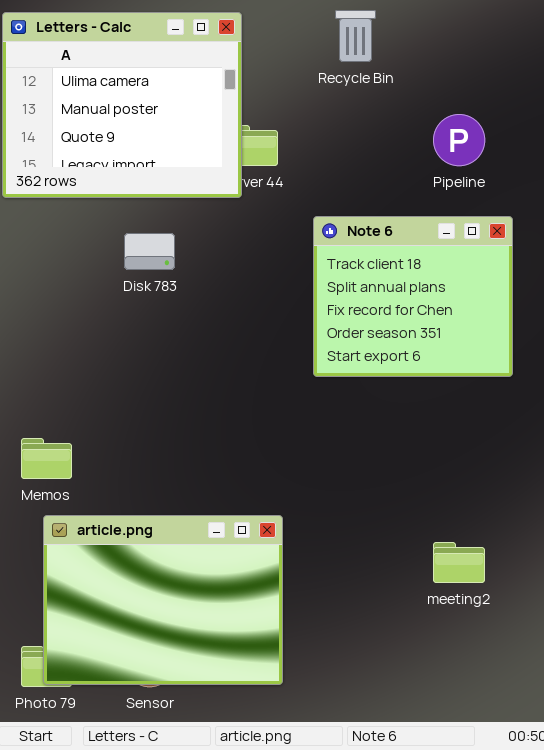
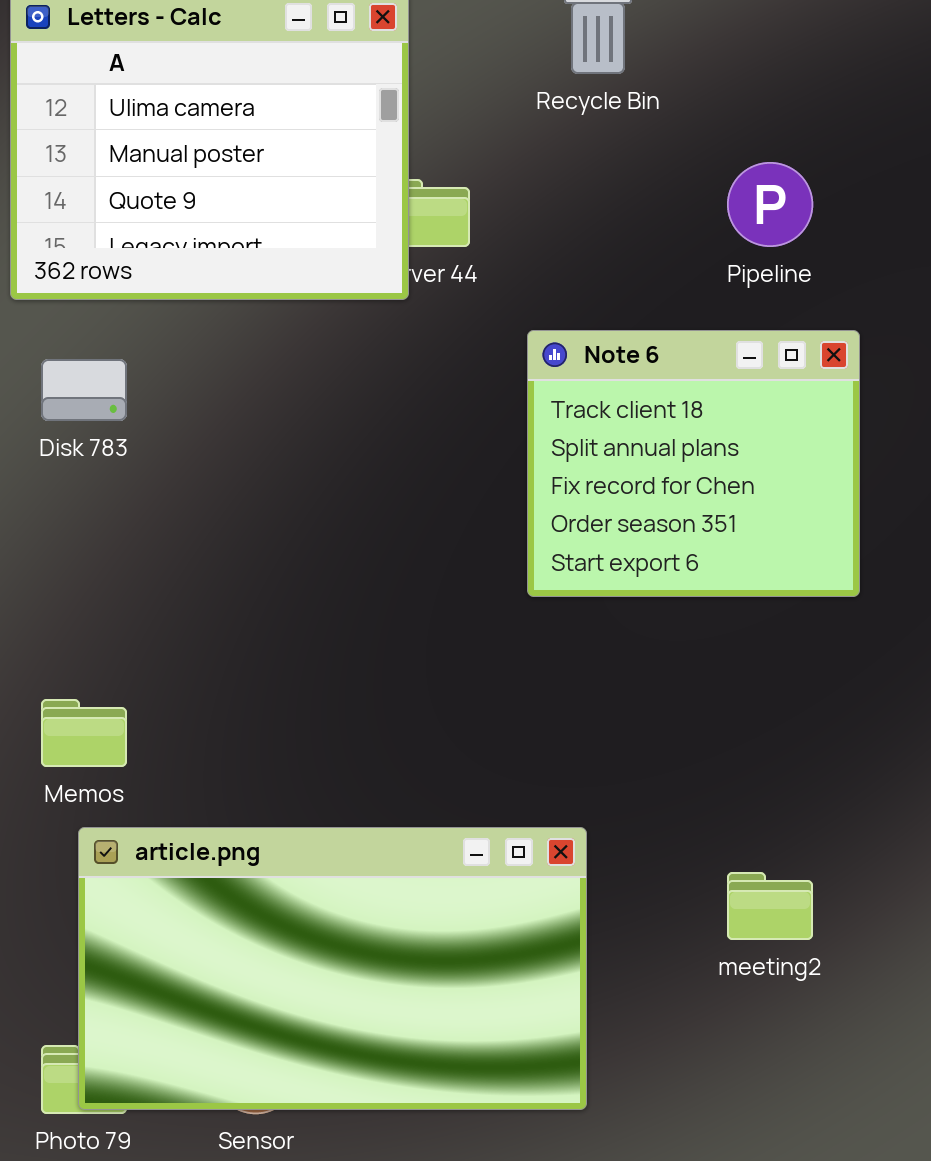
Disk 783: [124,233,175,270] -> [41,359,127,421], moved
article.png: [43,515,283,685] -> [78,827,587,1110], resized

